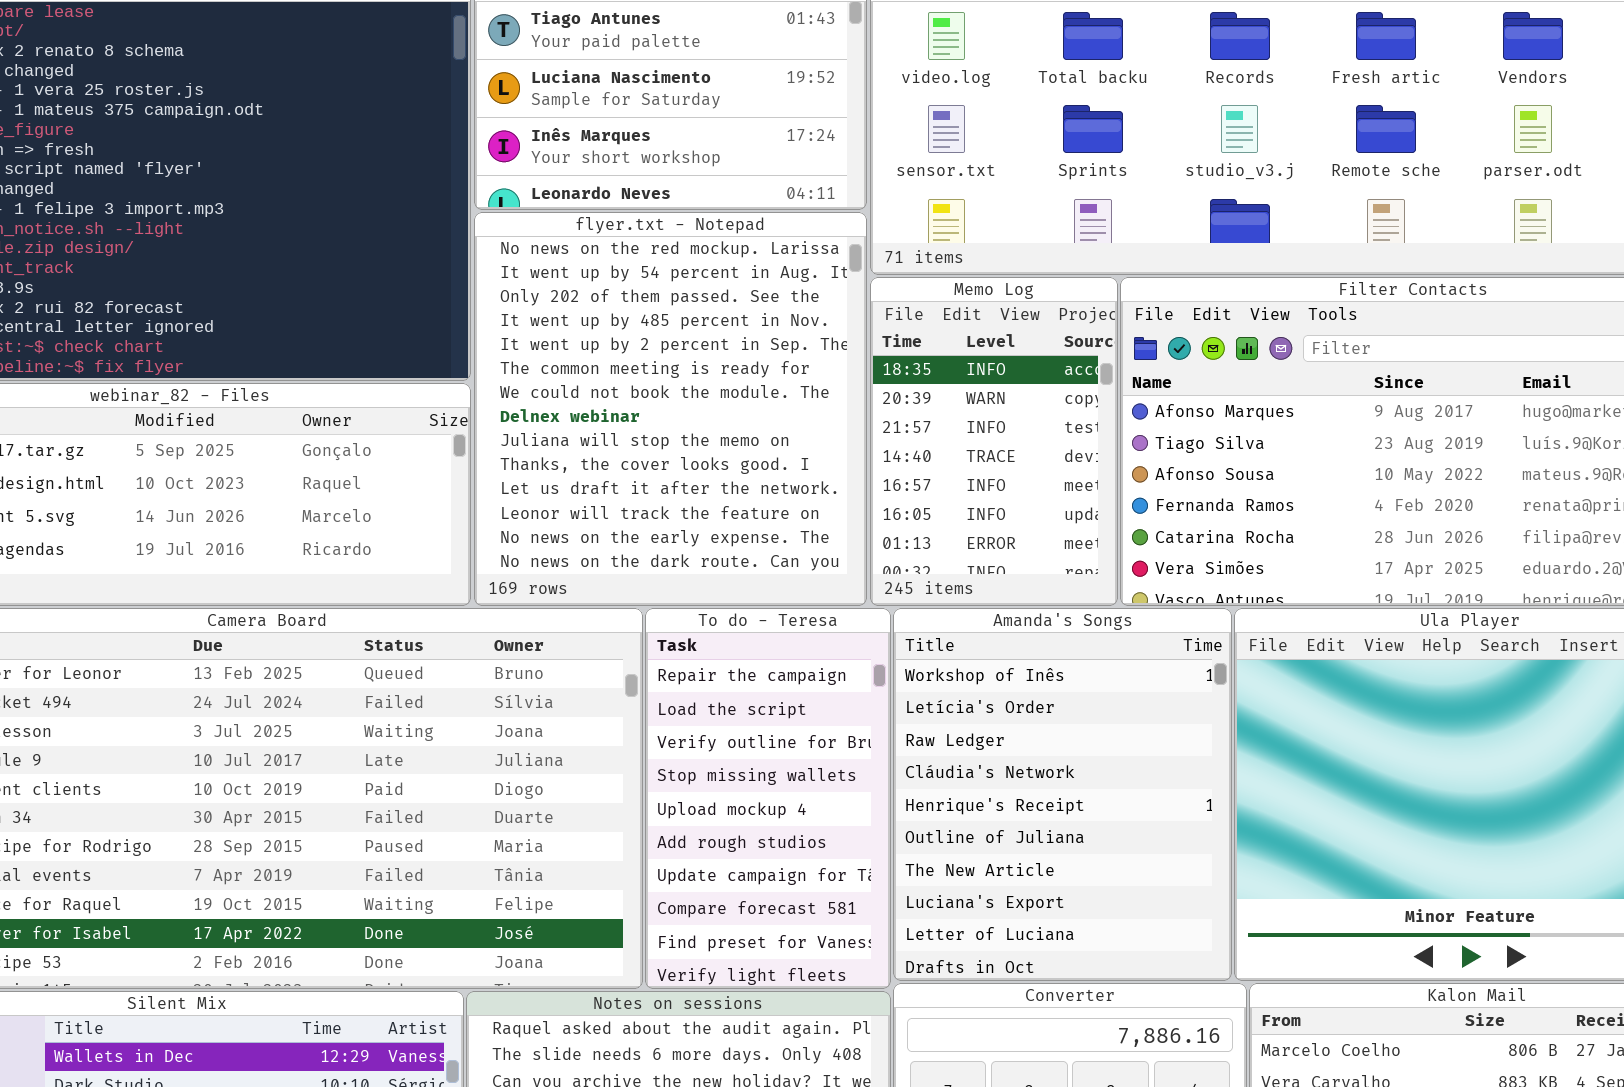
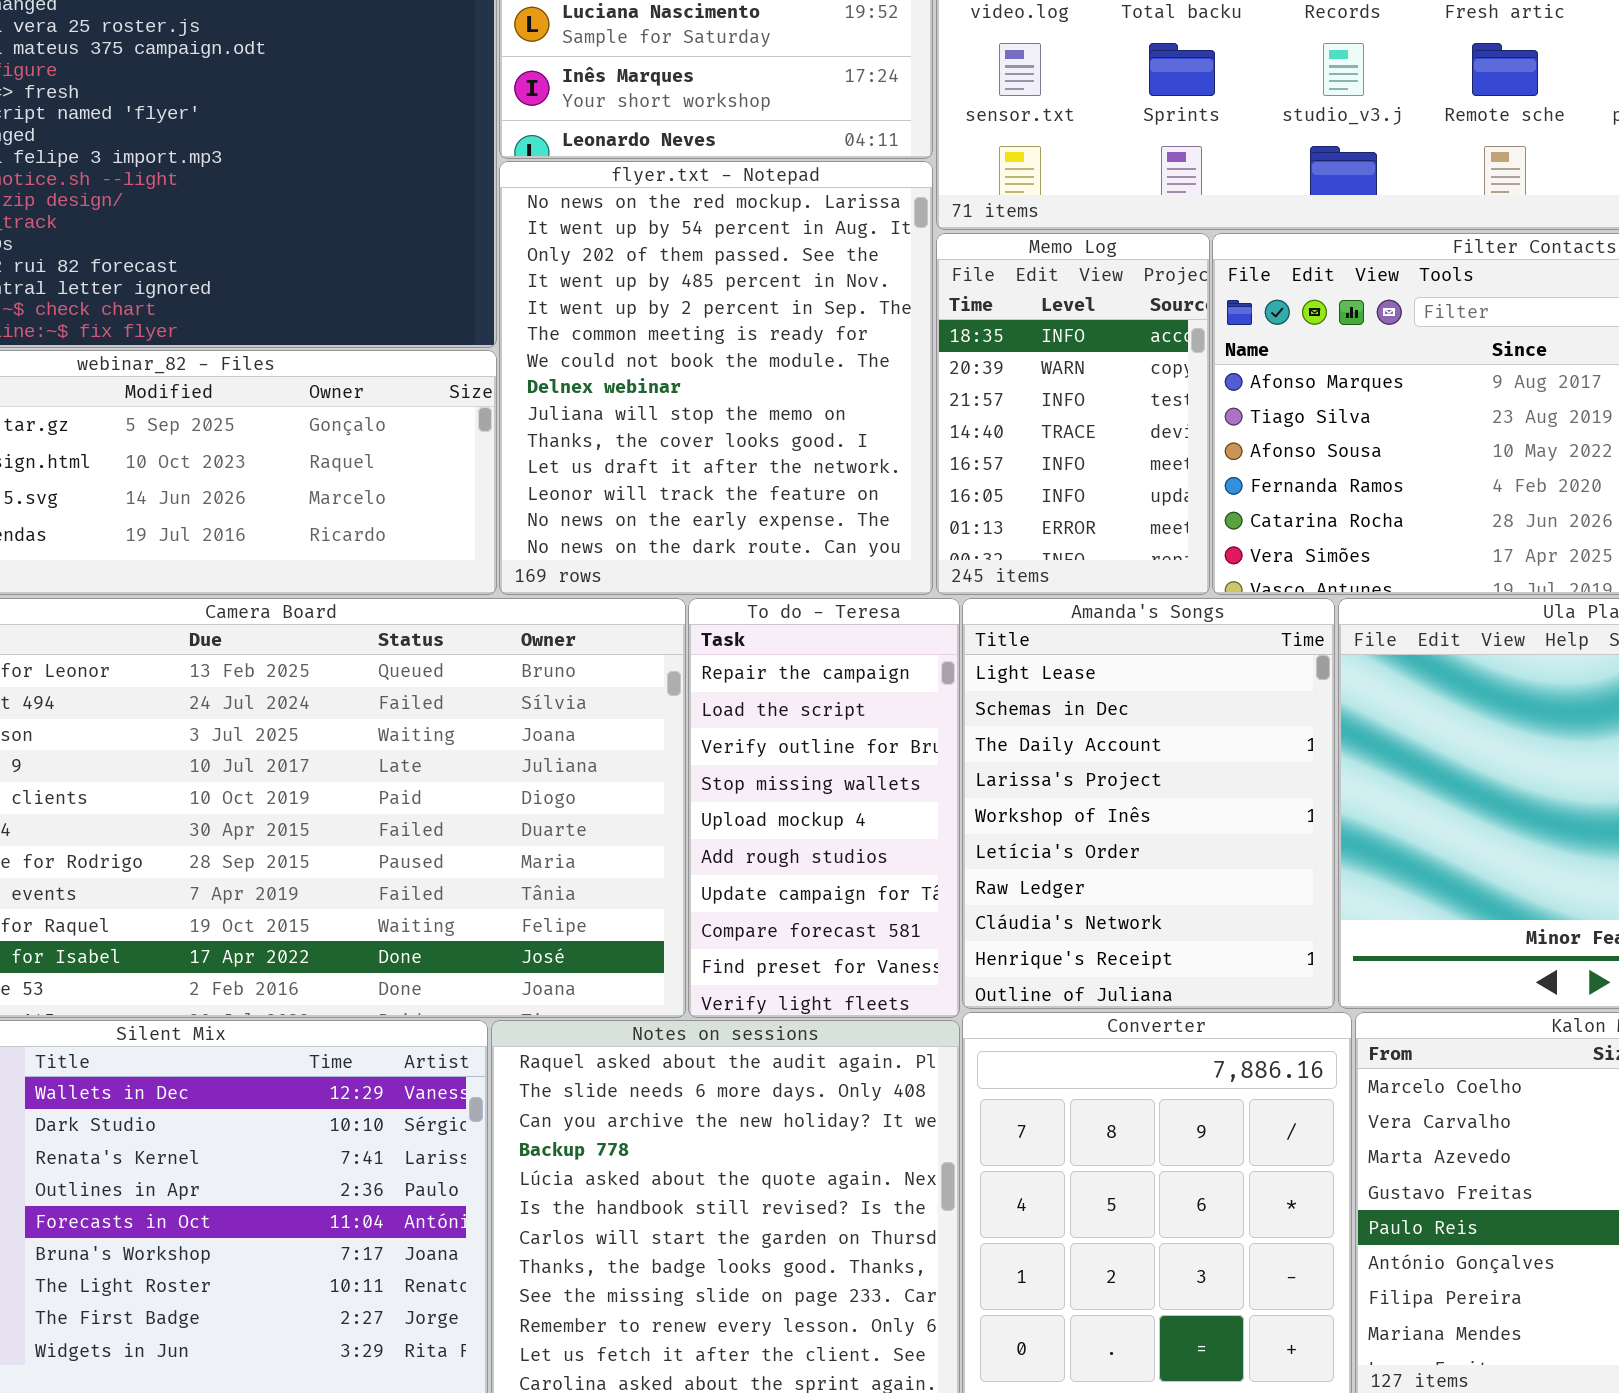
Amanda's Songs: [893,608,1232,981] -> [962,598,1335,1009], scrolled up 4 rows

